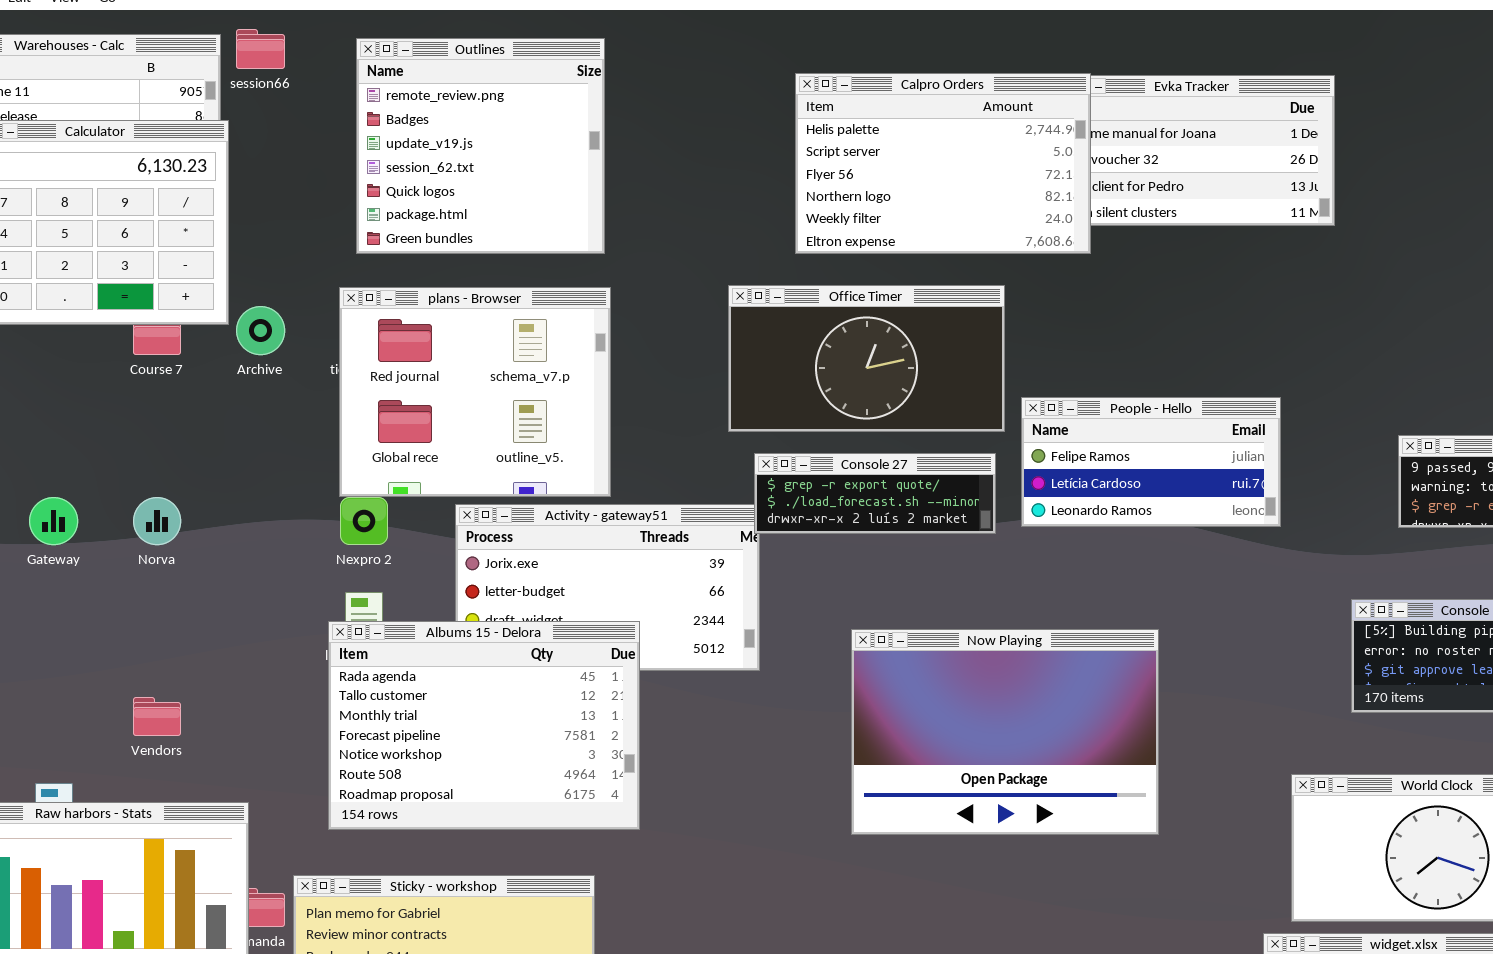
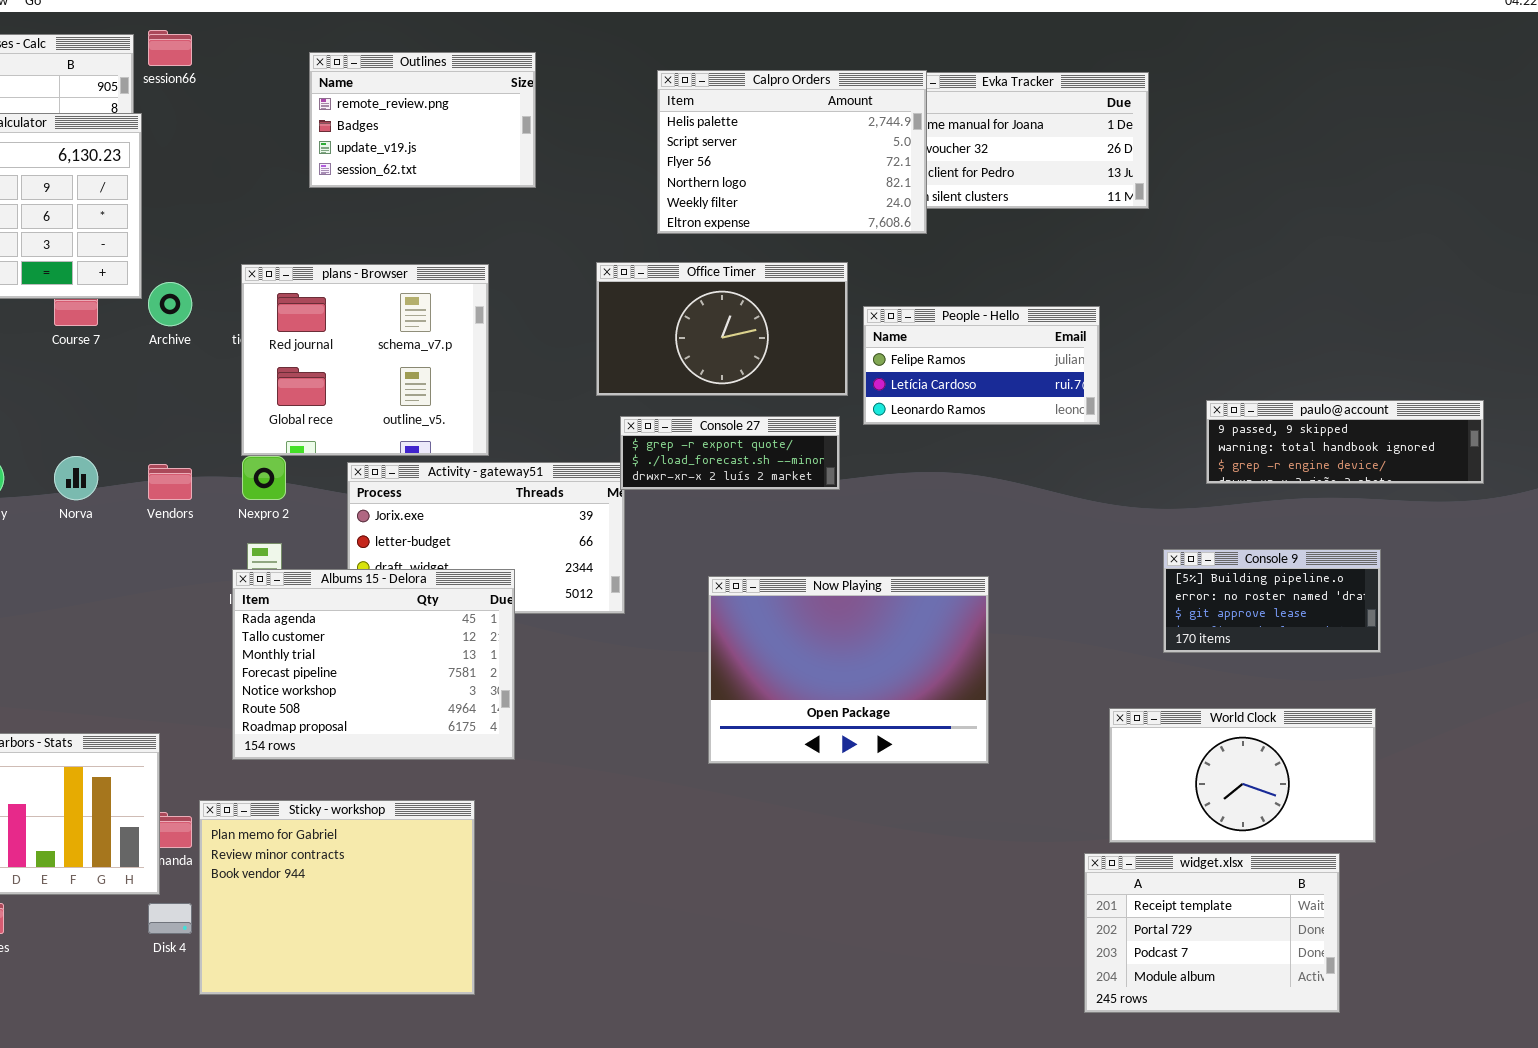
Outlines: [356,38,605,254] -> [309,52,536,188], moved, resized
People - Hello: [1021,397,1281,527] -> [863,306,1100,425], moved
Vendors: [133,697,181,736] -> [148,464,192,500], moved

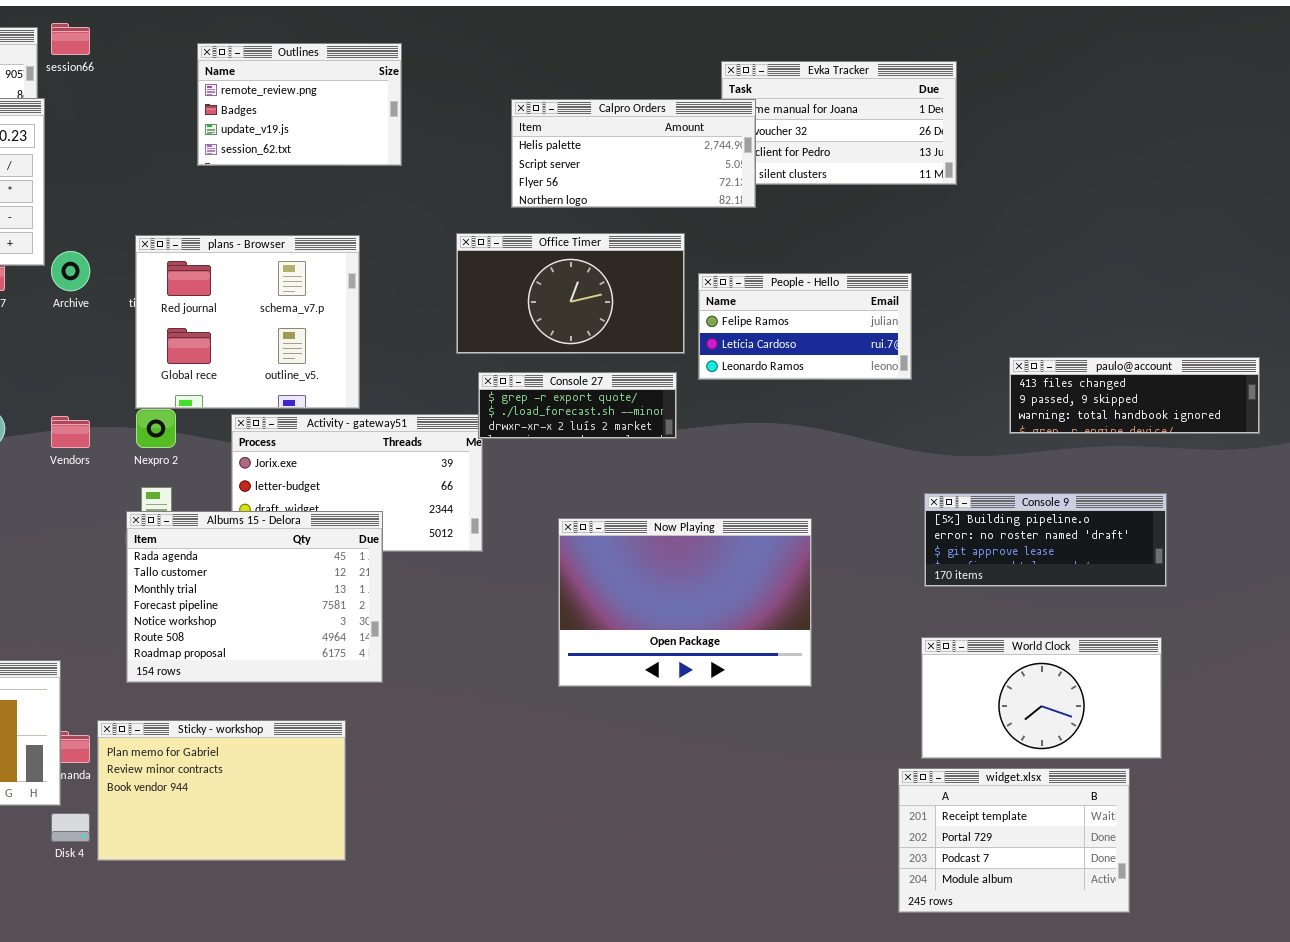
Calpro Orders: [657,70,927,234] -> [511,99,756,208], resized
paulo@account: [1206,400,1484,484] -> [1009,357,1260,434], scrolled up 1 row
Console 9: [1163,549,1381,653] -> [924,493,1167,587], resized
Sticky - workshop: [199,800,475,995] -> [97,720,346,861], resized

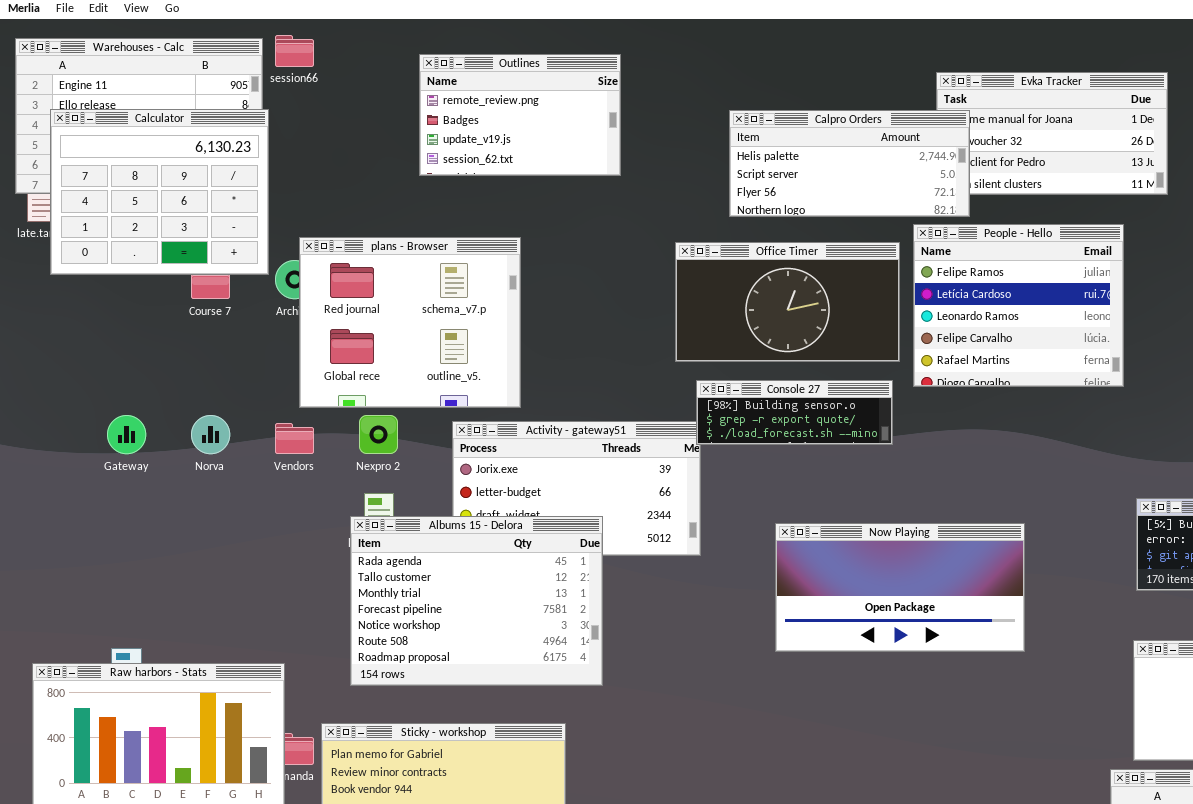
plans - Browser: [135,235,360,409] -> [299,237,521,408], moved
People - Hello: [698,273,912,380] -> [913,224,1124,387], resized
Console 27: [478,372,677,439] -> [696,380,893,445], scrolled up 1 row
Now Playing: [558,518,812,687] -> [775,523,1025,652], resized

